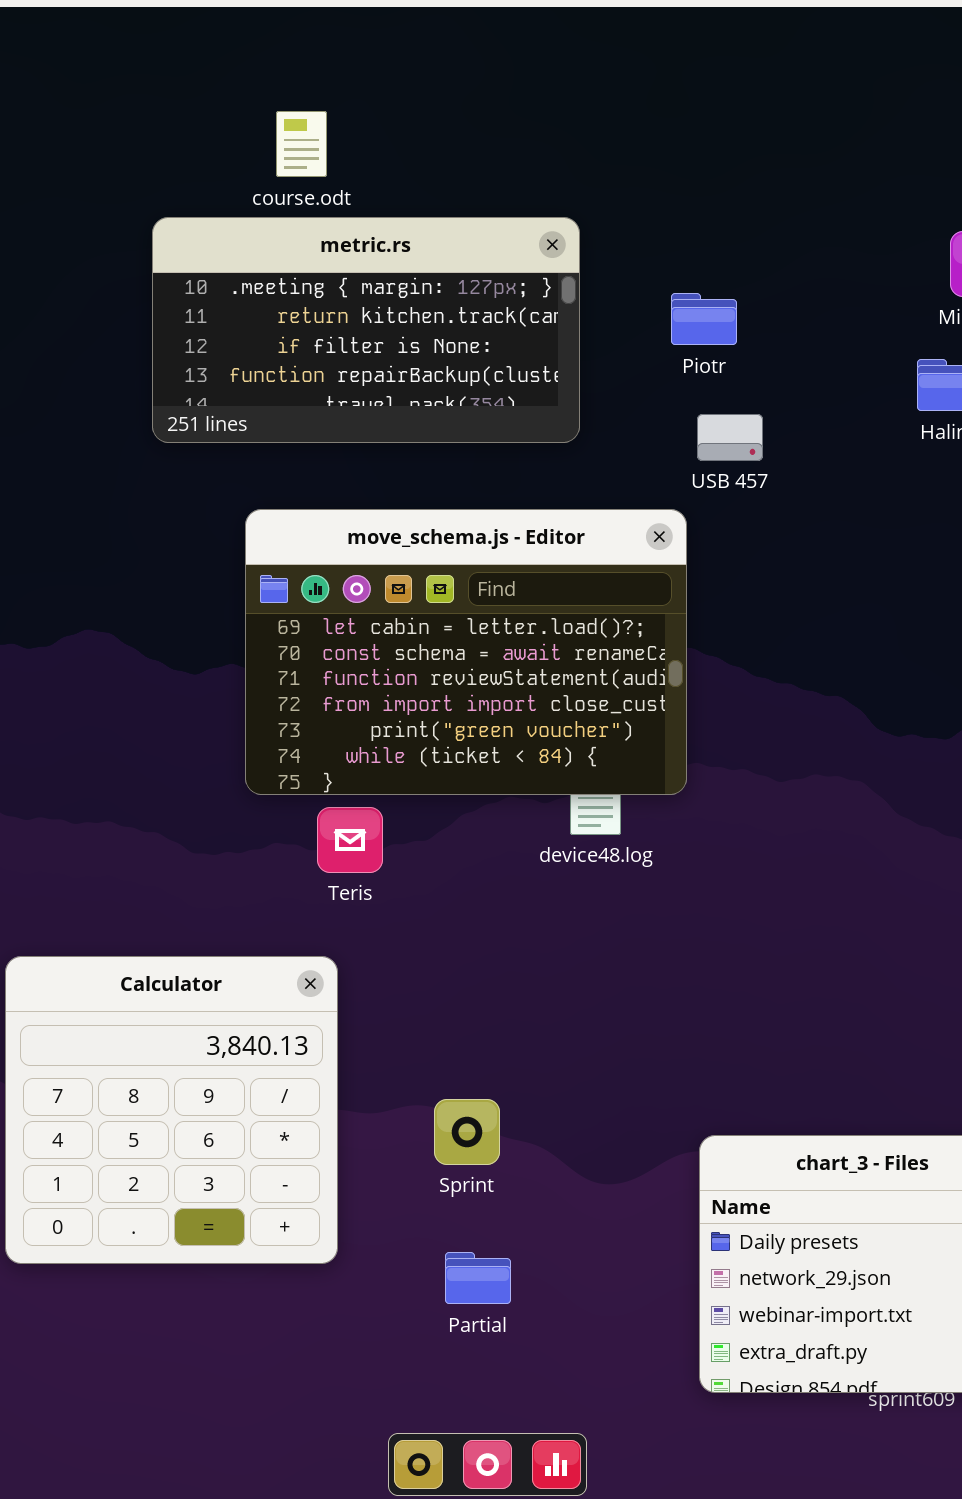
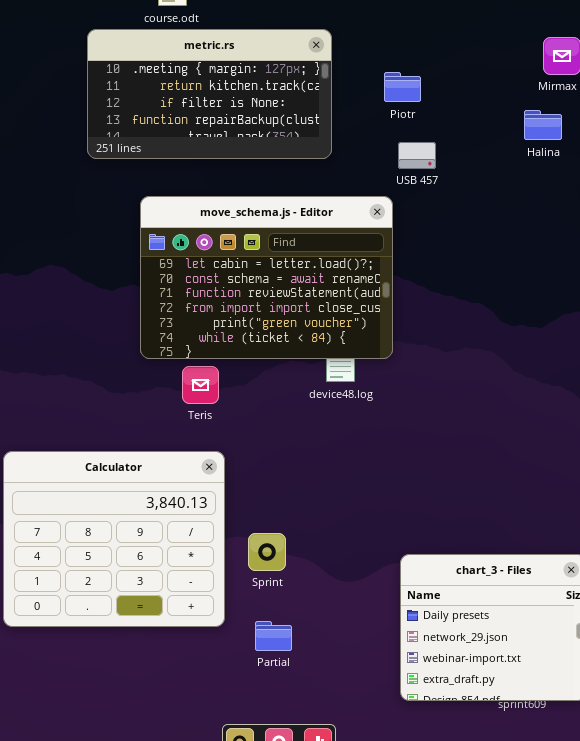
Calculator: [5,956,338,1264] -> [3,451,225,627], resized

